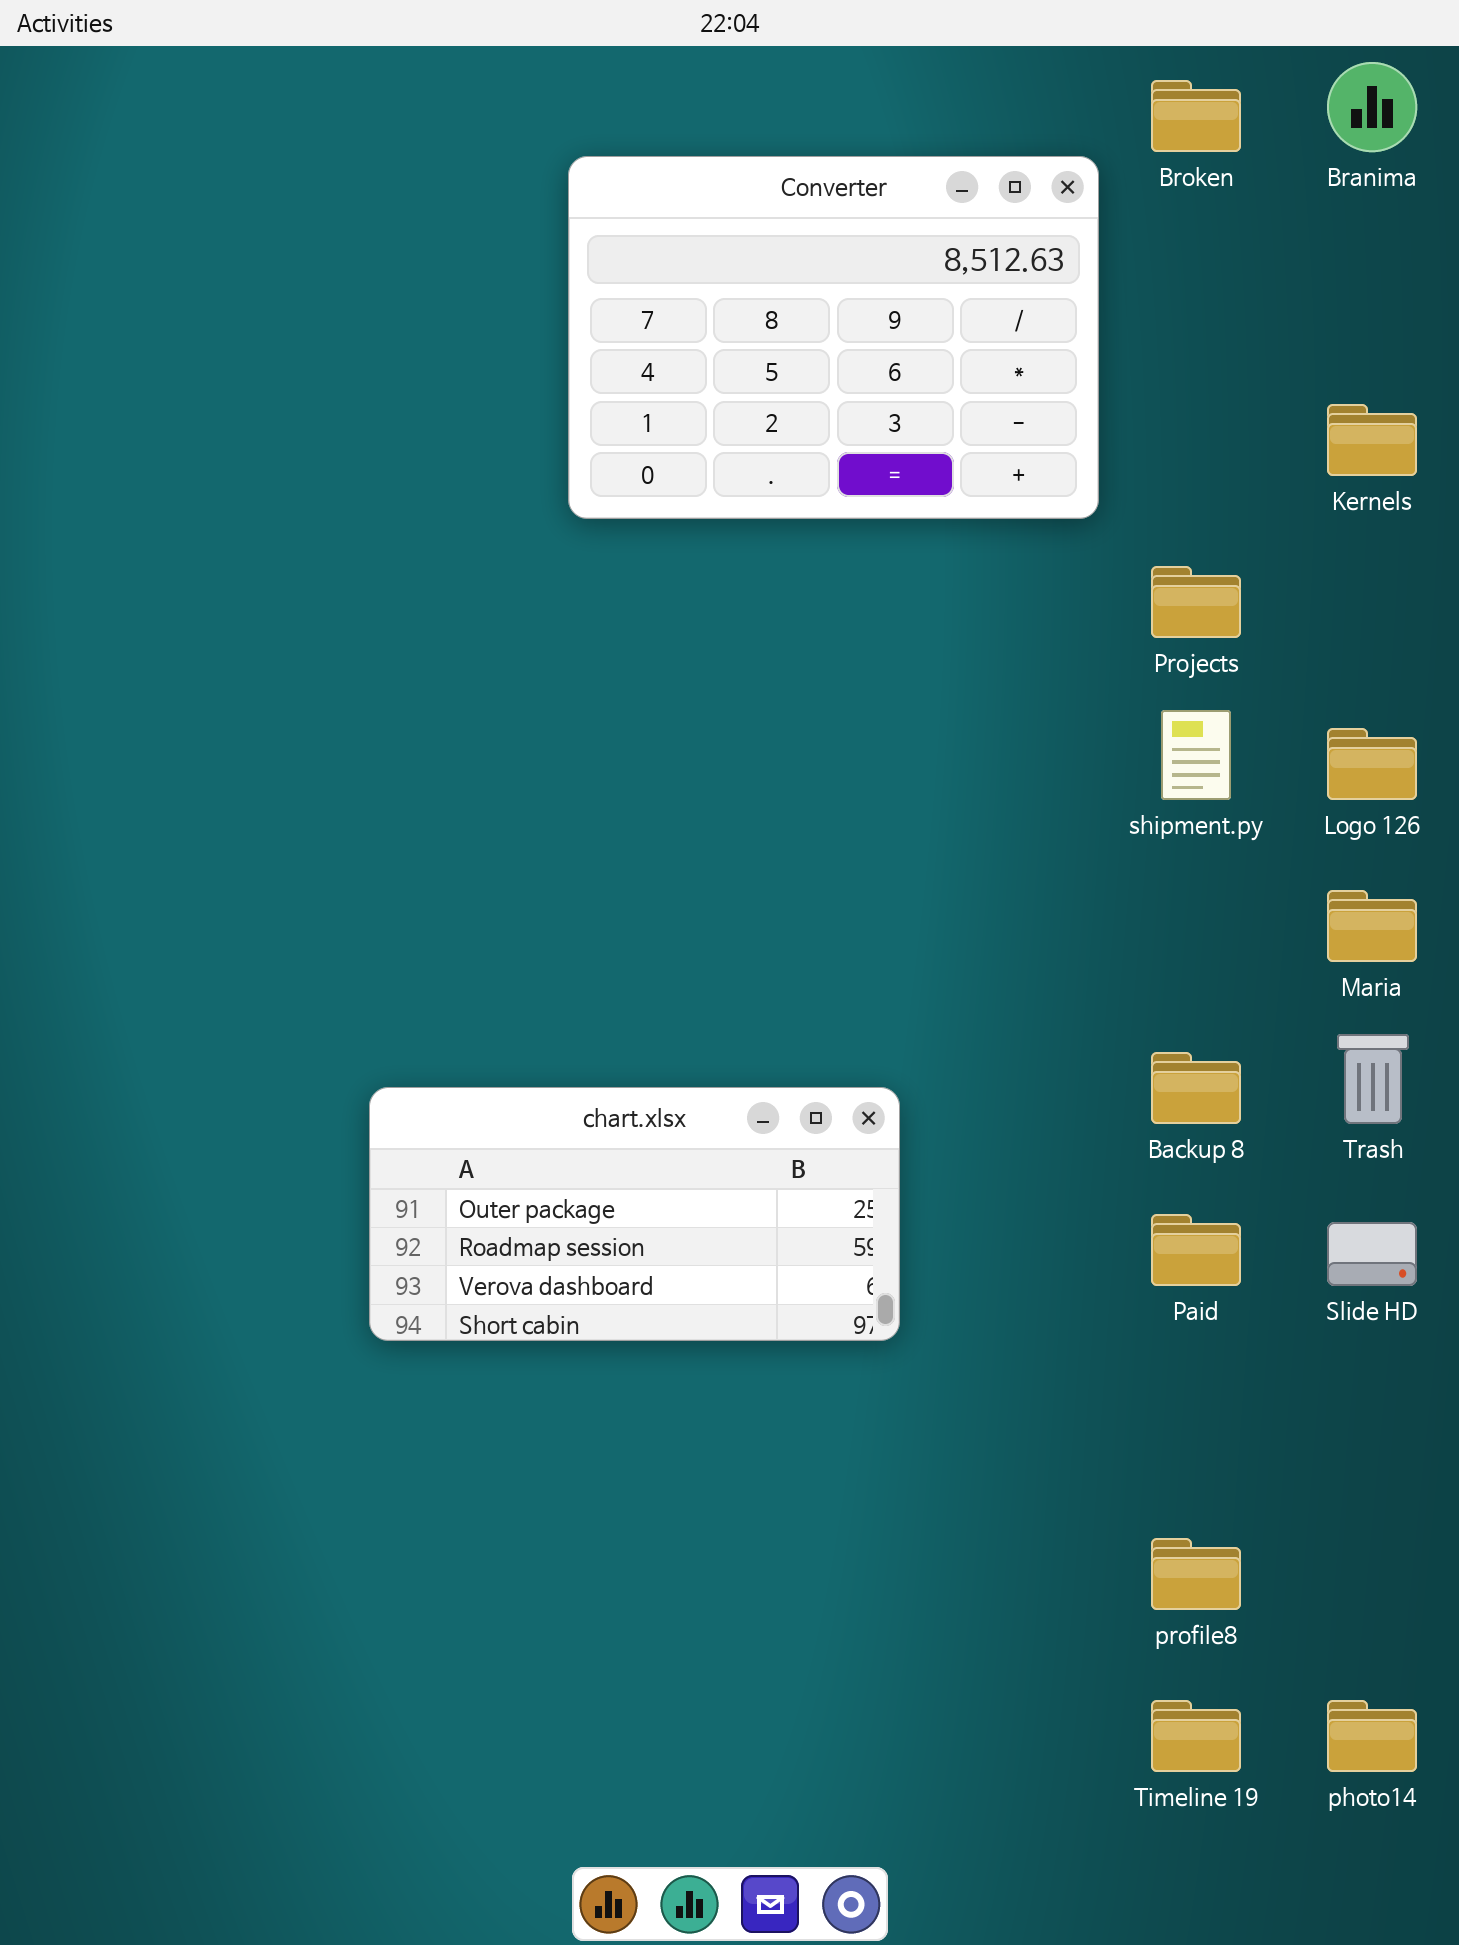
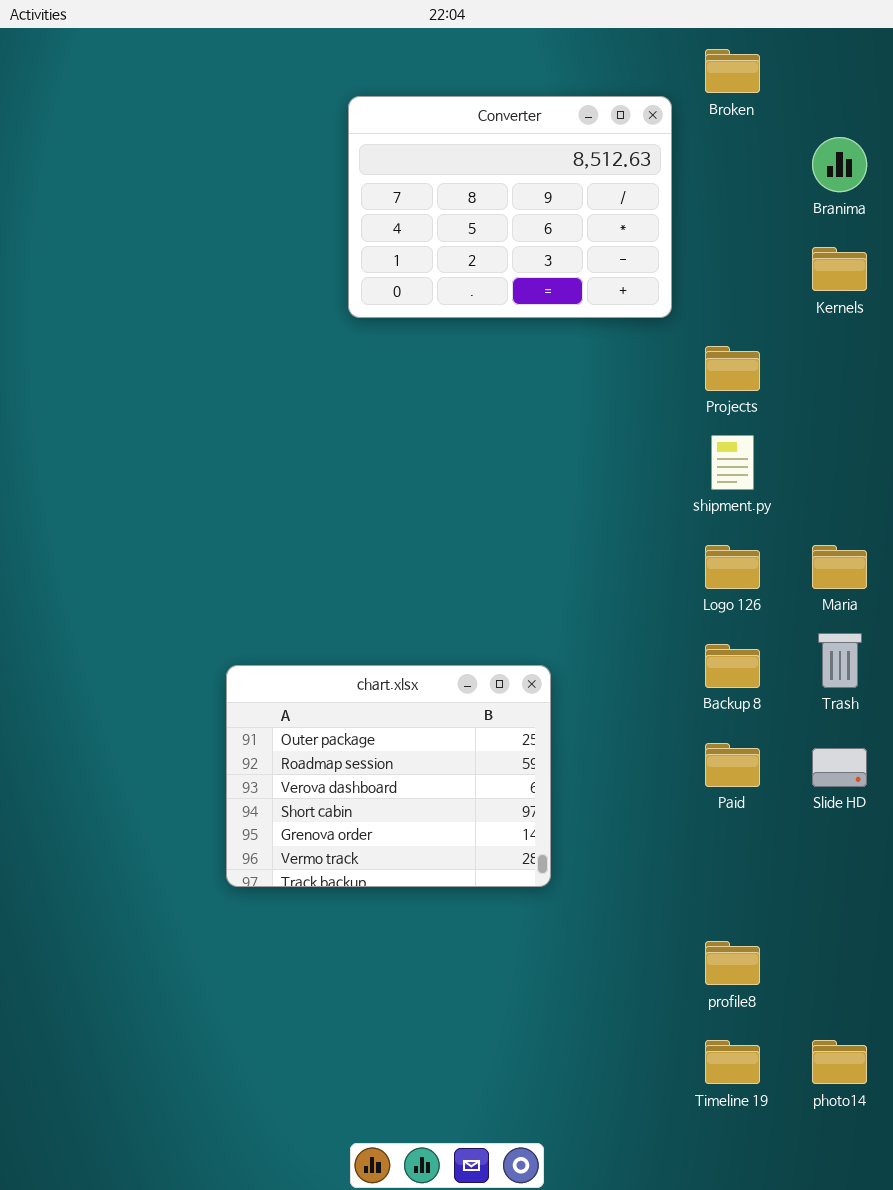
Branima: [1327,62,1417,152] -> [812,137,867,192], moved
Logo 126: [1327,728,1417,800] -> [705,545,760,589], moved
chart.xlsx: [369,1087,900,1341] -> [226,665,551,887], resized

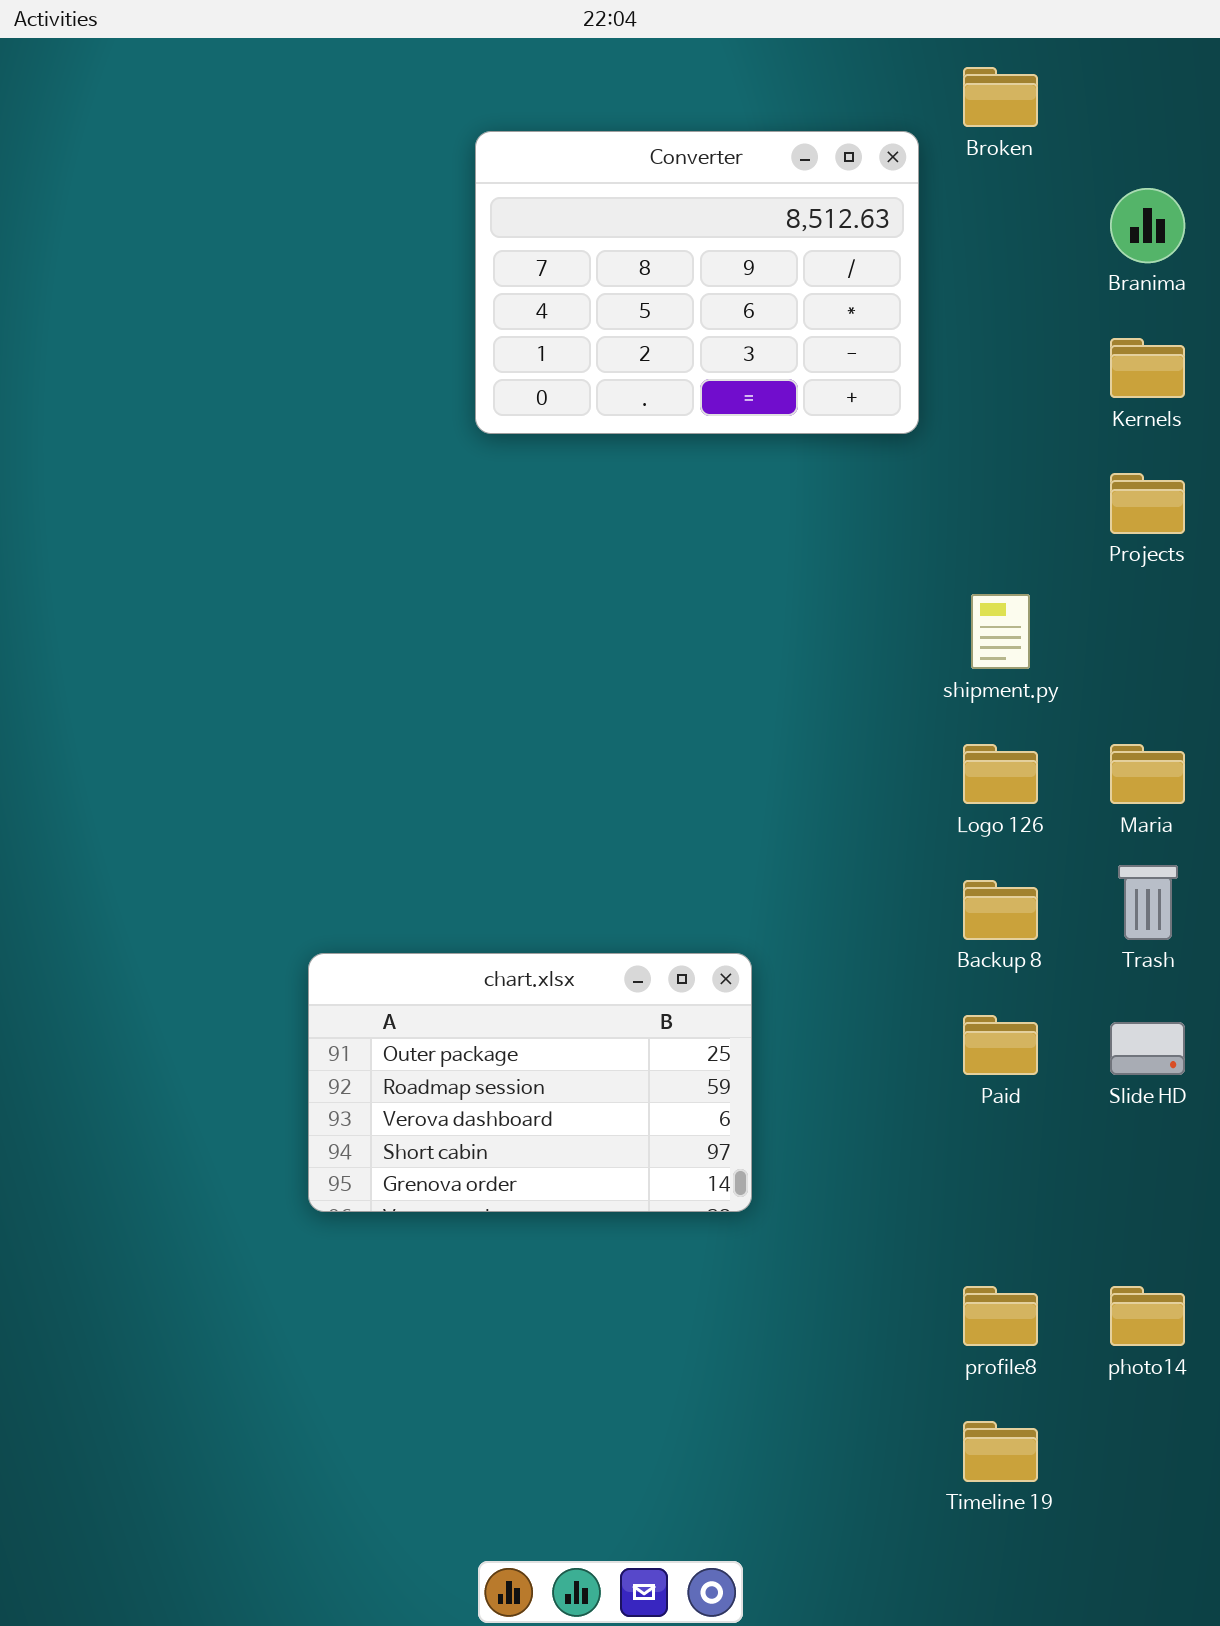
Projects: [705,346,760,391] -> [1110,473,1185,534], moved
chart.xlsx: [226,665,551,887] -> [308,953,752,1212], resized
photo14: [812,1040,867,1084] -> [1110,1286,1185,1346], moved

